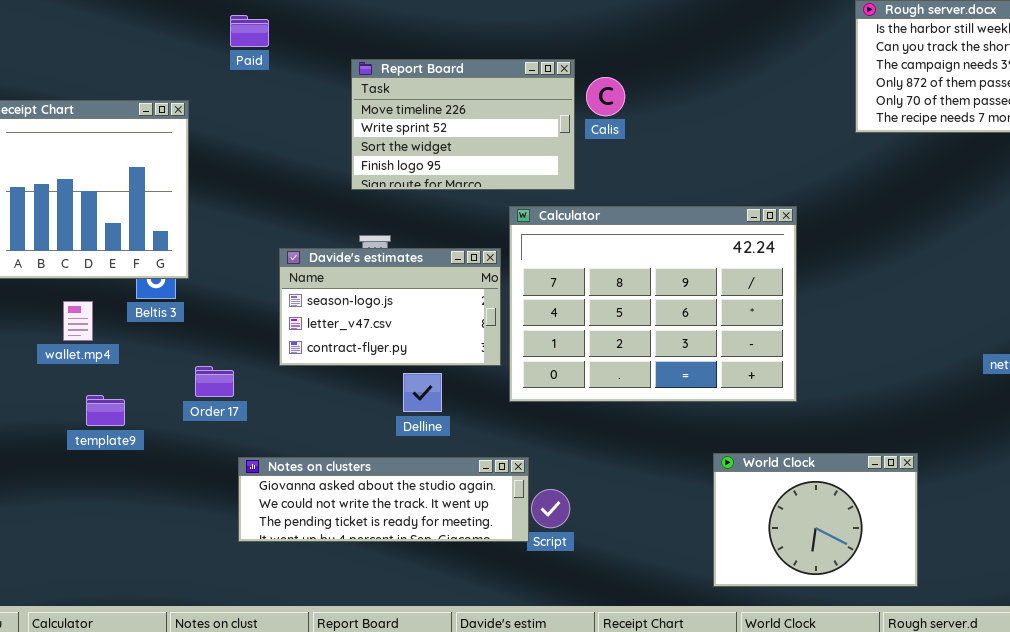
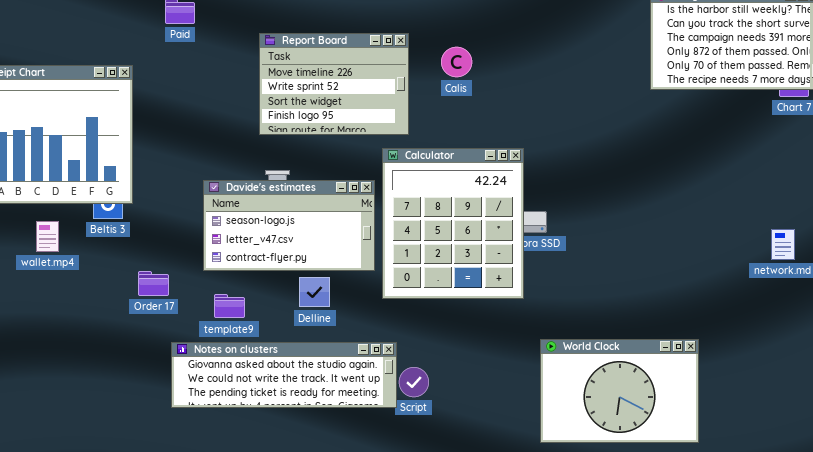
Report Board: [351,59,575,190] -> [259,33,409,135], resized
Calculator: [509,206,797,402] -> [382,148,524,299], resized
template9: [86,395,125,426] -> [214,294,245,318], moved

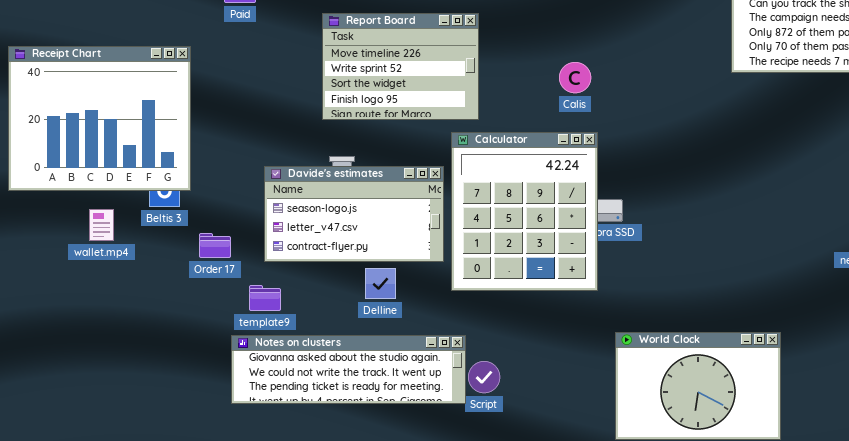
Calis: [441,47,472,77] -> [559,62,591,93], moved
Order 17: [138,271,169,296] -> [199,233,231,258], moved
template9: [214,294,245,318] -> [249,285,281,311], moved

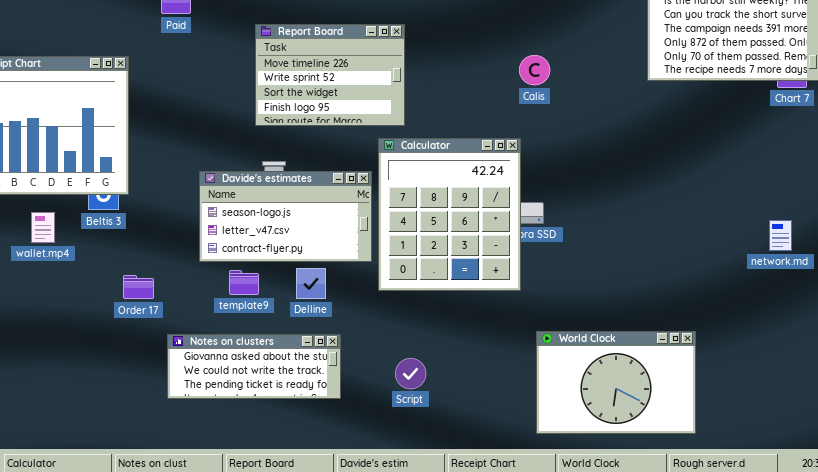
Calis: [559,62,591,93] -> [519,55,550,85], moved
Order 17: [199,233,231,258] -> [123,275,154,299], moved
template9: [249,285,281,311] -> [229,270,259,295], moved
Notes on clusters: [231,335,466,404] -> [167,334,341,399], resized

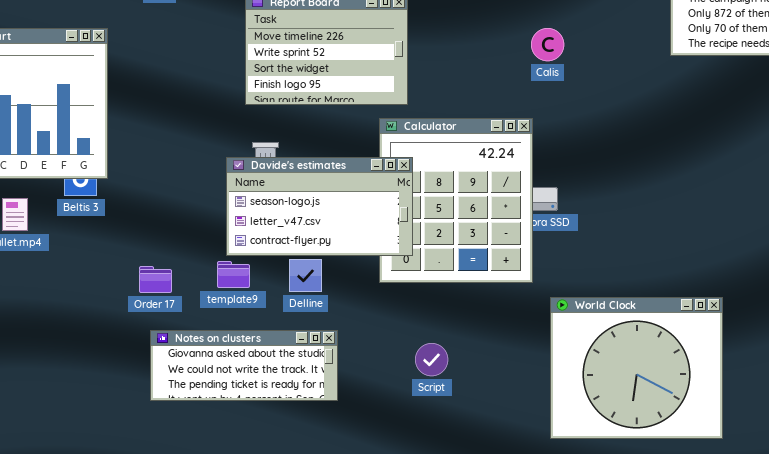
Davide's estimates: [199,171,372,262] -> [226,157,413,256], moved
Order 17: [123,275,154,299] -> [139,266,172,293], moved
World Clock: [536,331,696,434] -> [550,297,723,439], resized
Script: [395,358,426,389] -> [415,343,448,376], moved

